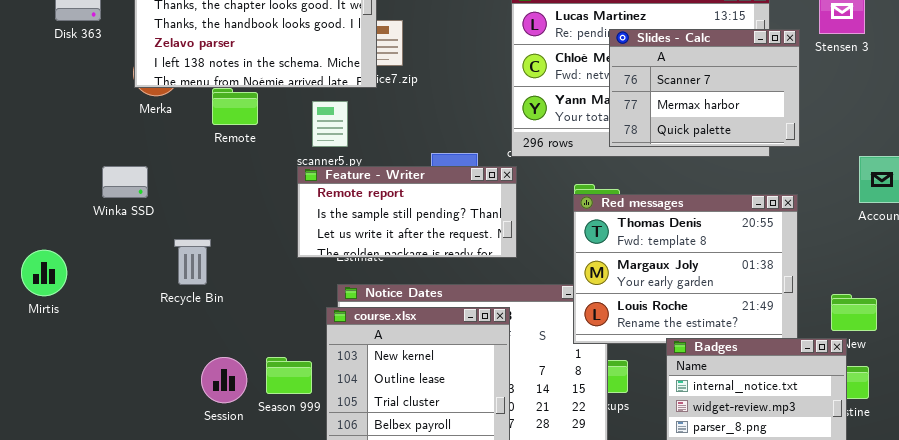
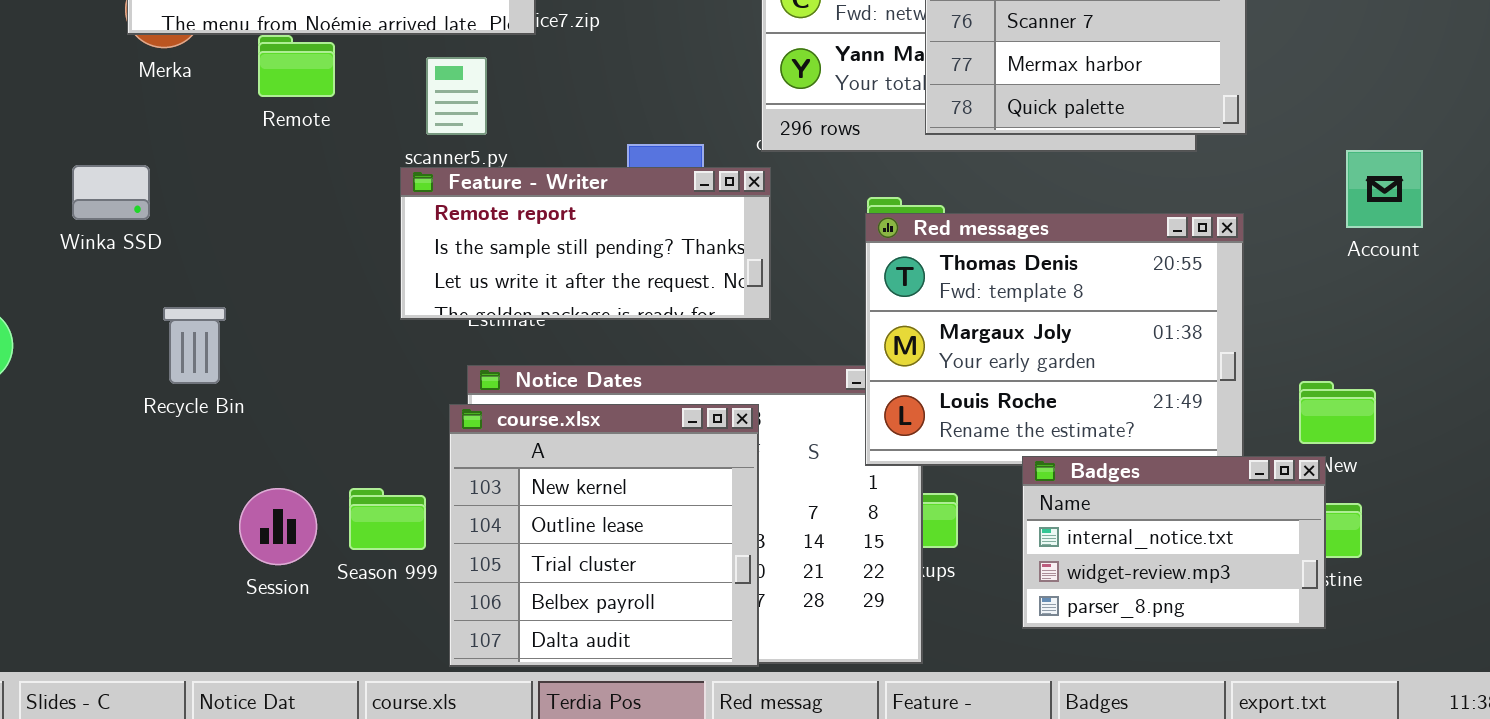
Recycle Bin: [174,239,211,285] -> [163,307,226,384], moved

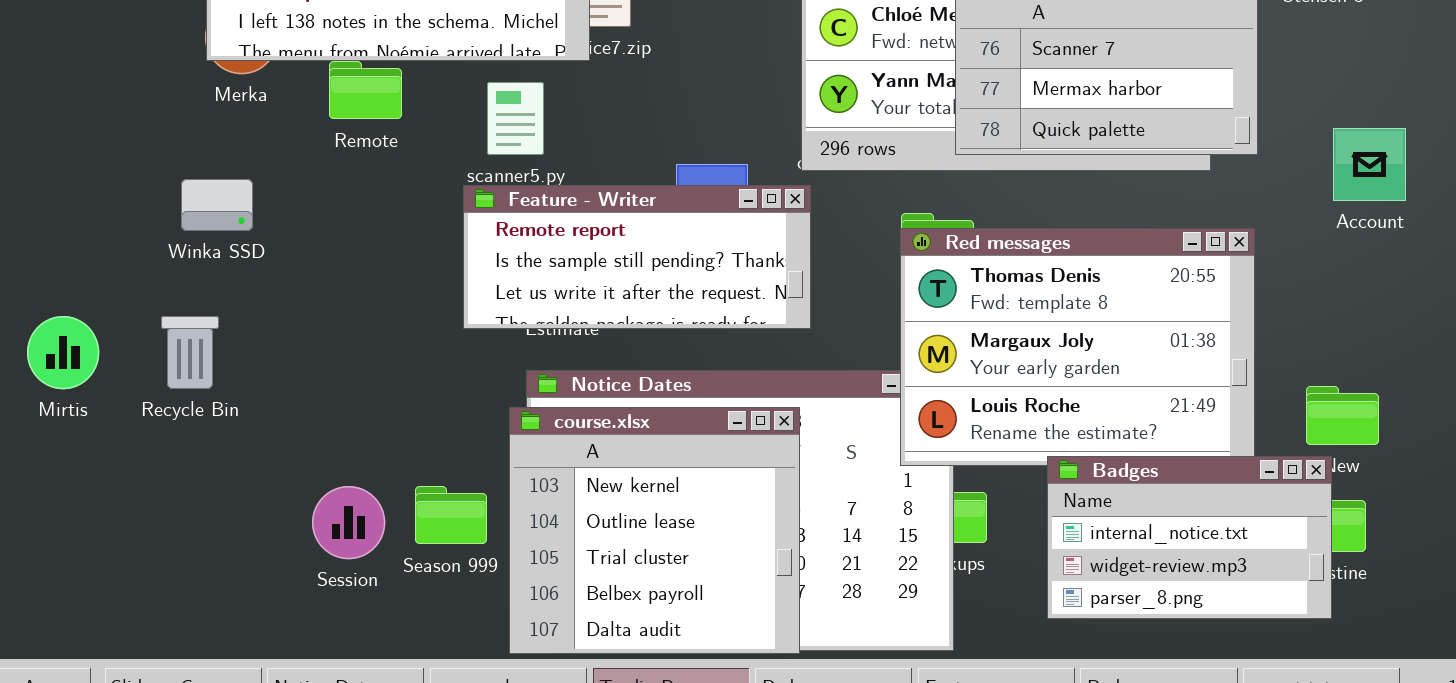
Account: [1346,150,1423,228] -> [1333,128,1406,201], moved
Winka SSD: [72,165,150,220] -> [181,179,253,231], moved
Recycle Bin: [163,307,226,384] -> [161,316,219,389], moved

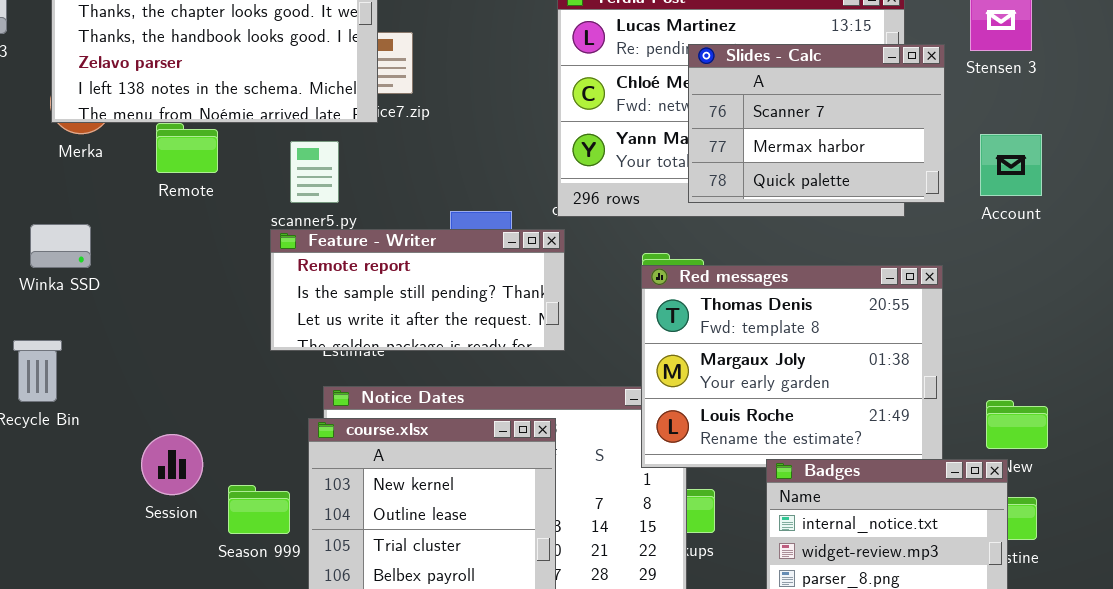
Account: [1333,128,1406,201] -> [980,134,1042,196], moved
Session: [312,486,385,559] -> [141,434,203,495], moved

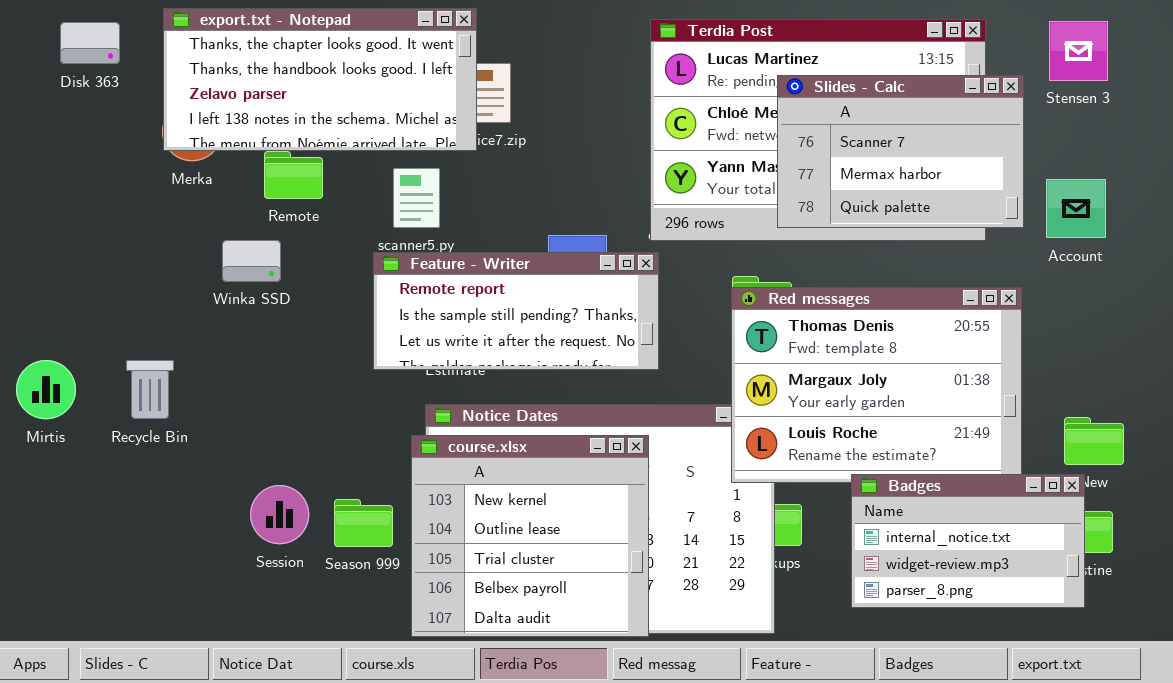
Account: [980,134,1042,196] -> [1046,179,1106,238], moved
Winka SSD: [30,224,91,268] -> [222,240,281,282], moved
Session: [141,434,203,495] -> [250,485,309,544], moved

